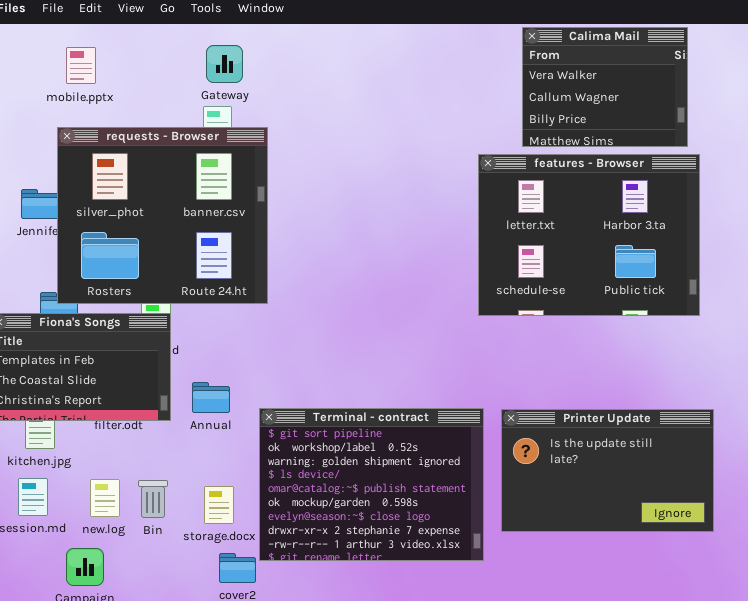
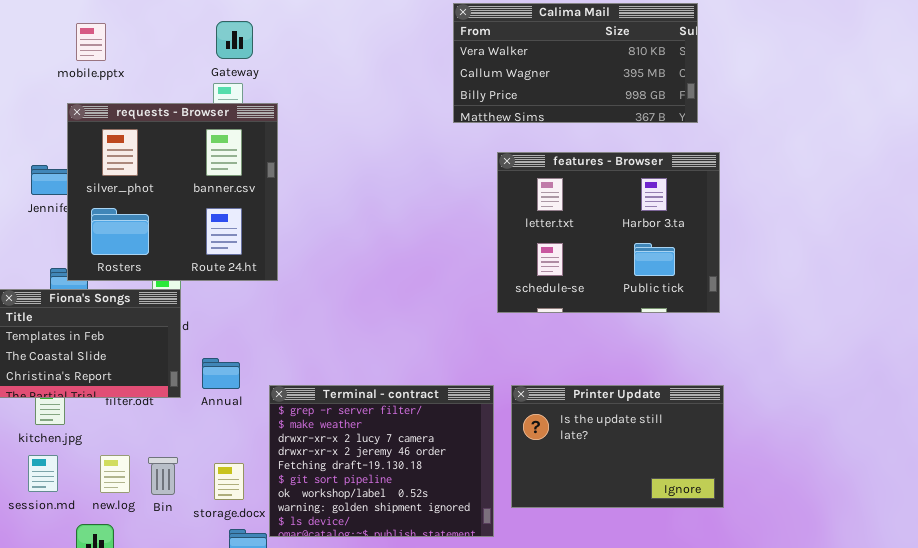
Calima Mail: [522,27,688,147] -> [453,3,698,123], resized
features - Browser: [478,154,700,316] -> [497,152,720,313], moved
Terminal - contract: [259,408,484,561] -> [269,385,494,537], scrolled up 5 rows

